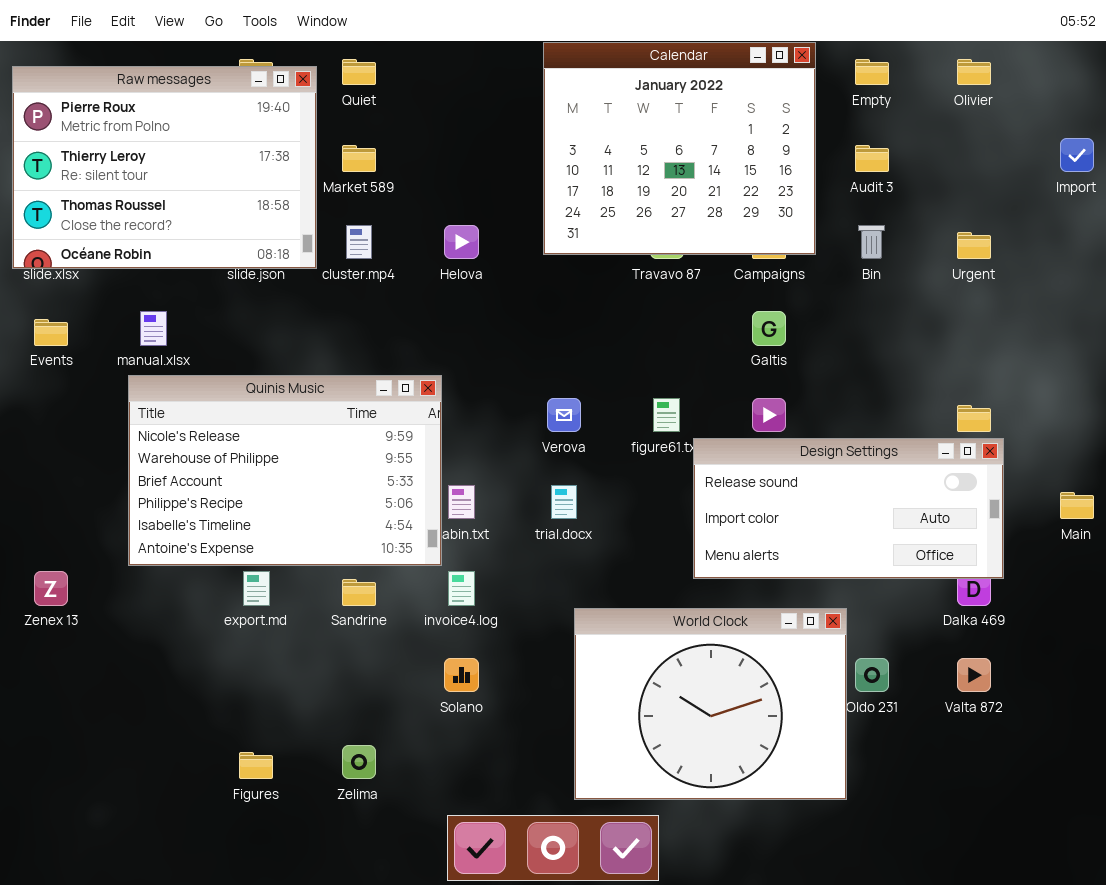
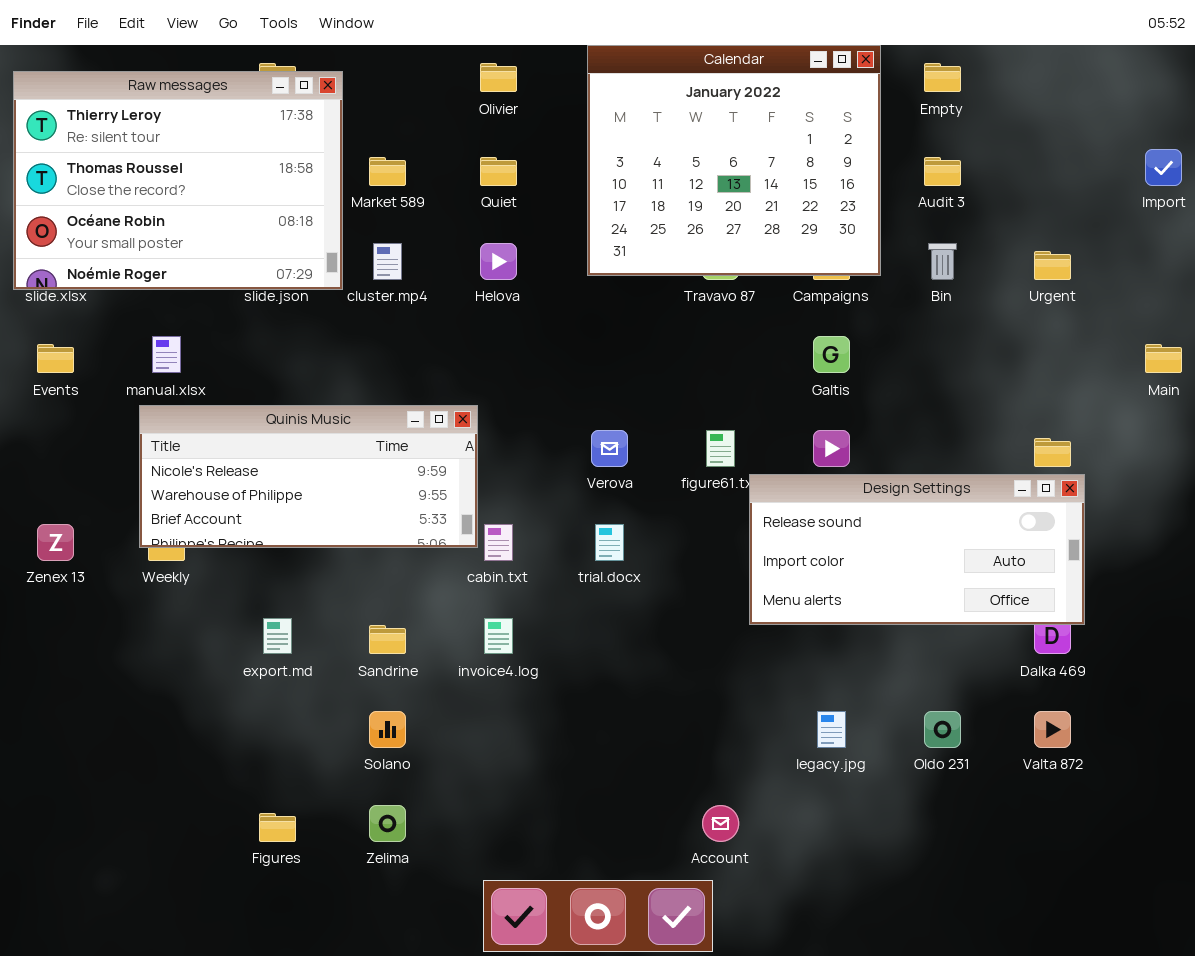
Quiet: [342,59,376,85] -> [480,157,517,186], moved
Olivier: [957,59,991,85] -> [480,63,517,92], moved
Raw messages: [12,66,317,269] -> [13,71,343,290], scrolled down 1 row
Quinis Music: [128,375,442,566] -> [139,405,478,548], resized
Main: [1060,492,1094,519] -> [1145,344,1182,373], moved
Zenex 13: [34,571,68,606] -> [37,524,74,561], moved
World Clock: [574,608,847,800] -> none, closed
Solano: [444,658,479,692] -> [369,711,406,748], moved

